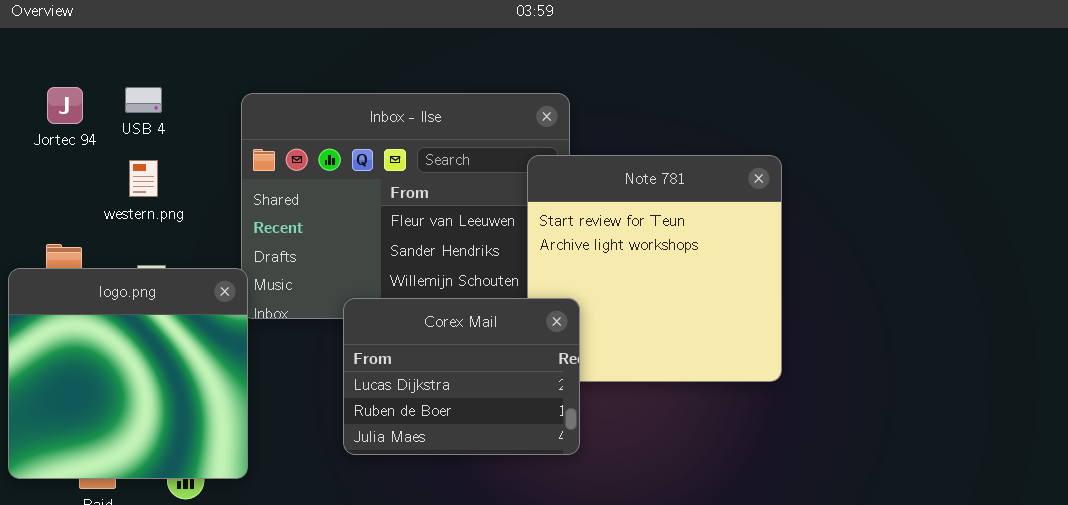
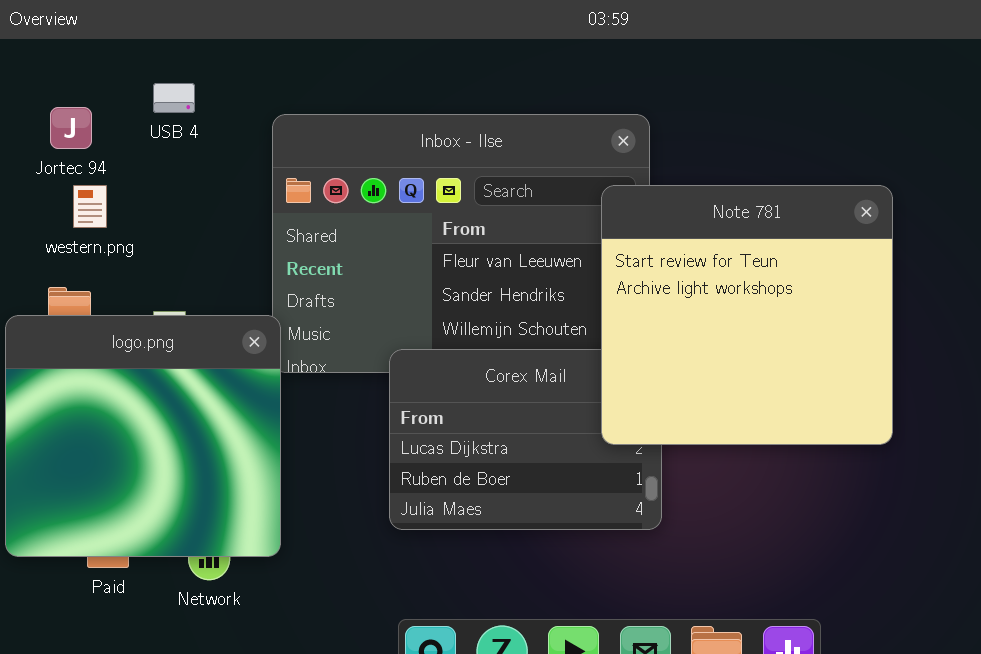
USB 4: [125,87,162,113] -> [153,83,195,113], moved
Note 781: [527,155,782,382] -> [601,185,893,445], raised
western.png: [129,160,158,197] -> [73,185,107,228], moved

